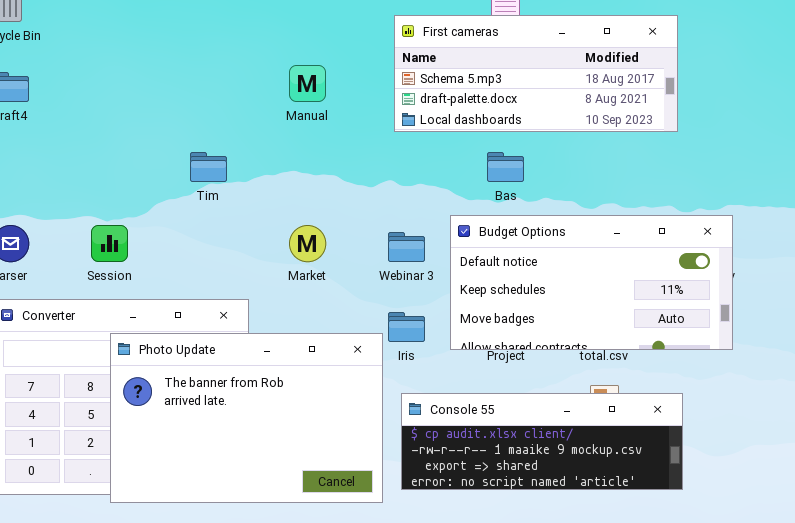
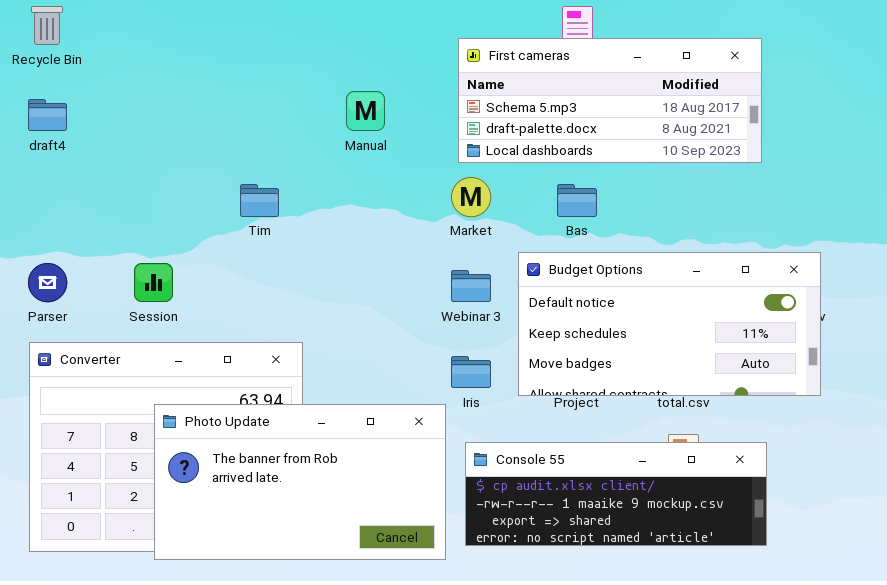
Market: [289,225,326,262] -> [451,177,491,217], moved
Photo Update: [110,333,383,503] -> [154,404,446,560], resized

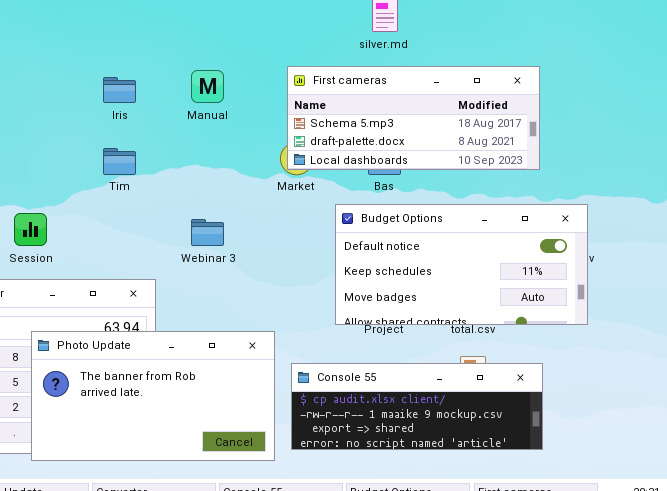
First cameras: [458,38,762,163] -> [287,66,540,170], moved
Webinar 3: [451,270,491,302] -> [191,219,224,246], moved
Iris: [451,356,491,388] -> [103,77,136,103], moved

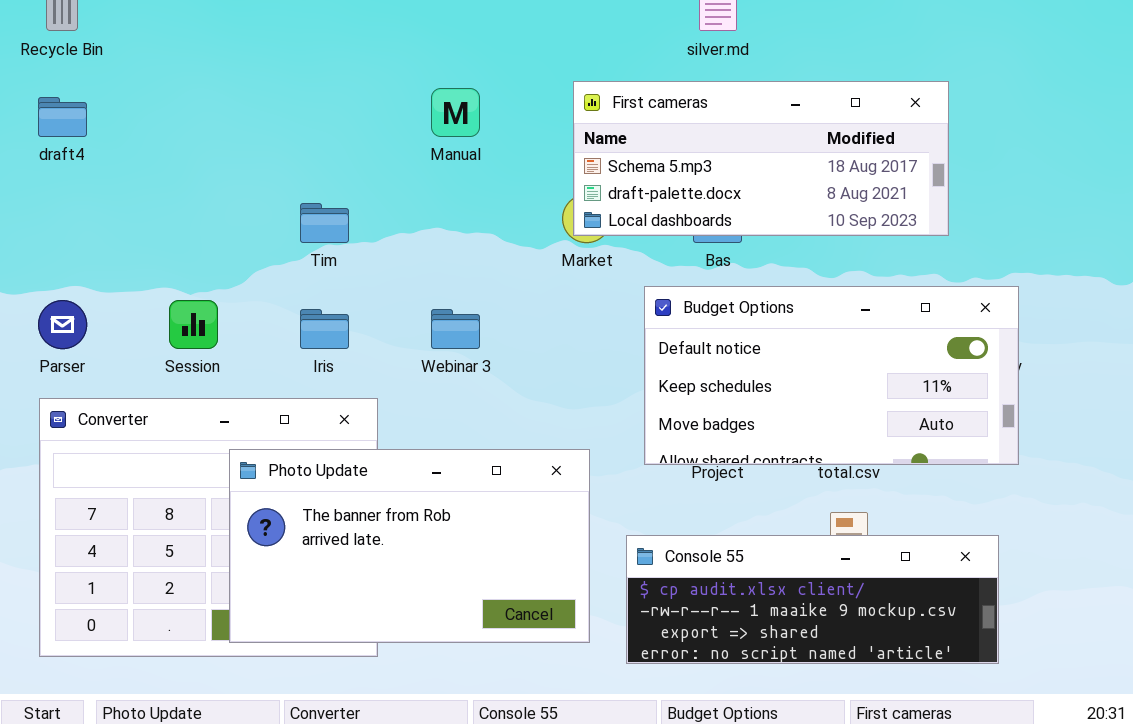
Iris: [103,77,136,103] -> [300,309,349,349], moved
Photo Update: [31,331,275,461] -> [229,449,590,643], moved
Console 55: [291,363,543,450] -> [626,535,999,664], moved

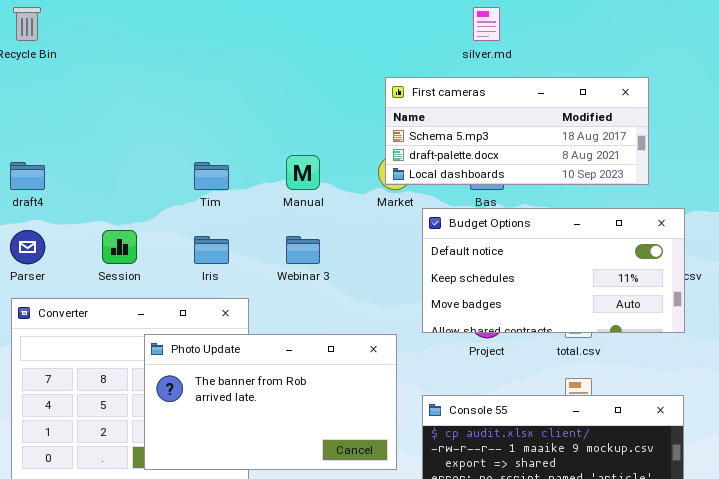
Manual: [431,88,480,137] -> [286,155,320,190], moved
draft4: [38,97,87,137] -> [10,162,45,190], moved
Budget Options: [644,286,1019,465] -> [422,208,685,333], moved

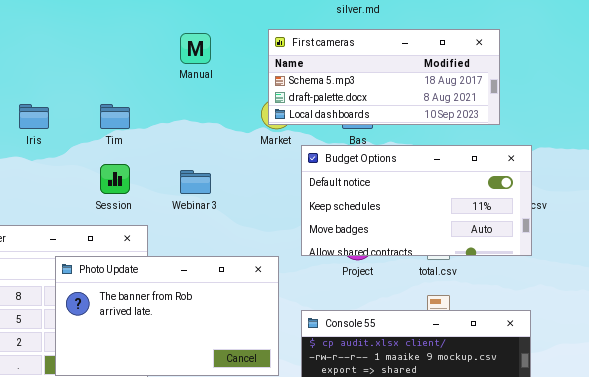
Manual: [286,155,320,190] -> [180,33,211,64], moved
Session: [102,230,137,264] -> [100,164,130,194], moved
Iris: [194,236,229,264] -> [19,104,49,129], moved

